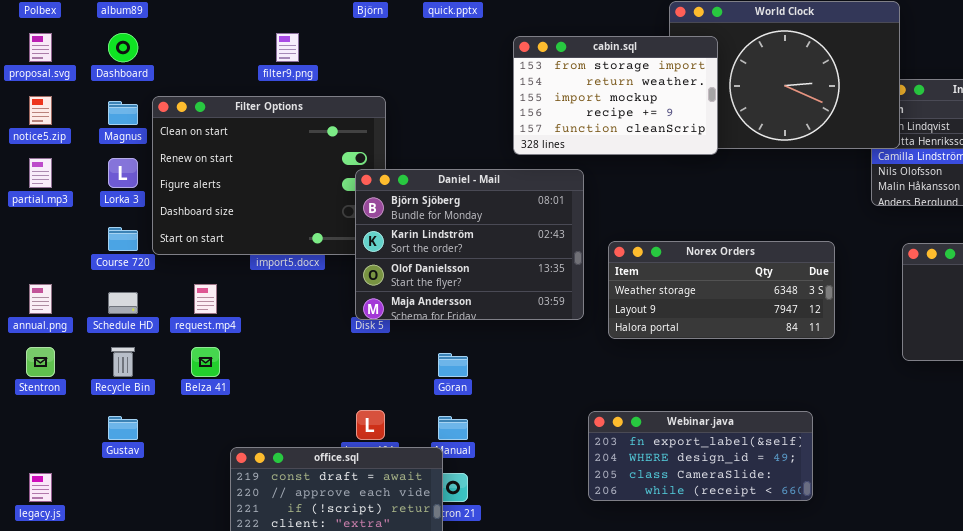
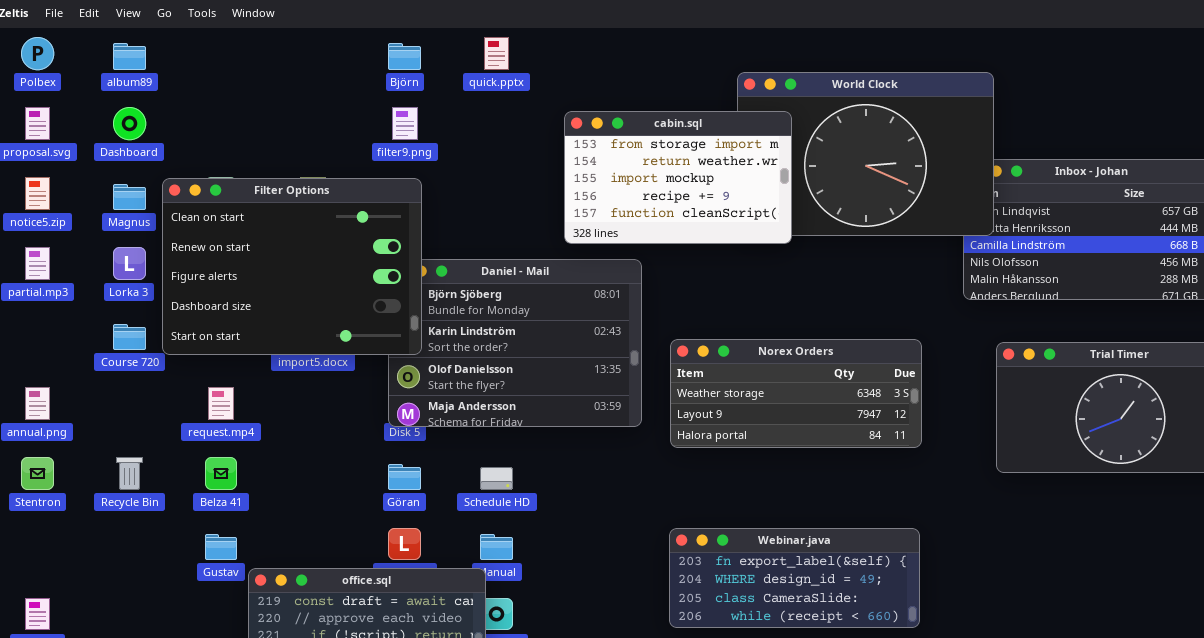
filter9.png: [276,33,299,62] -> [392,107,418,140], moved
Filter Options: [152,96,386,255] -> [162,178,422,355], raised
Schedule HD: [108,292,138,314] -> [480,467,513,490], moved
Göran: [438,353,468,377] -> [388,464,421,490], moved
Webinar.java: [588,411,813,501] -> [669,528,920,628], moved
Gustav: [108,416,138,440] -> [205,534,237,560], moved

